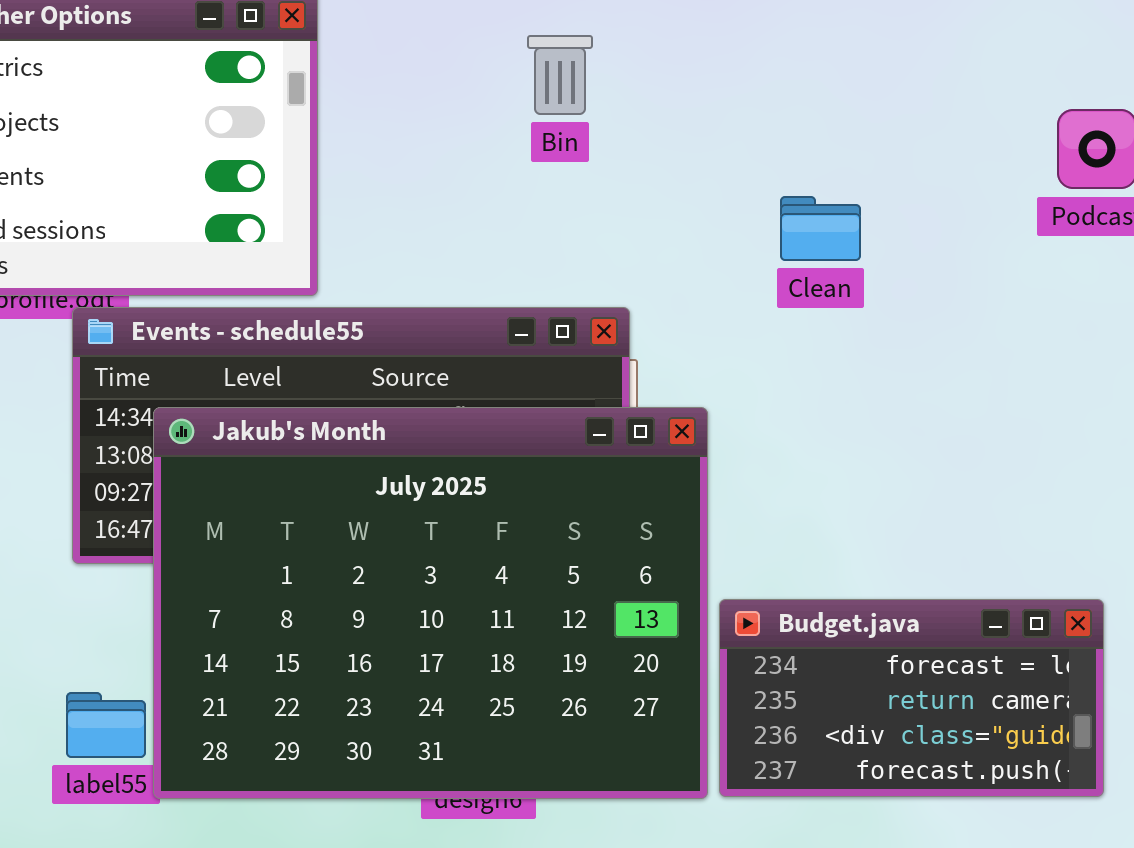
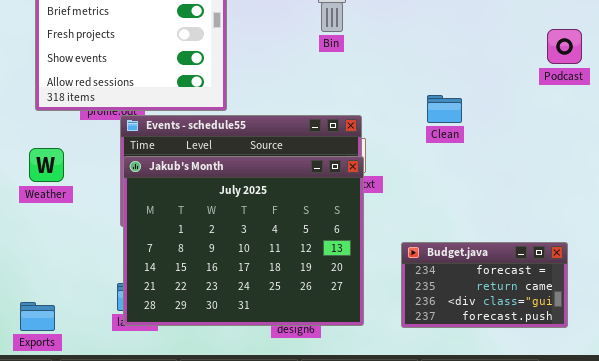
Clean: [780,196,861,261] -> [427,95,462,123], moved
Jakub's Month: [153,407,708,799] -> [123,156,364,326], moved

